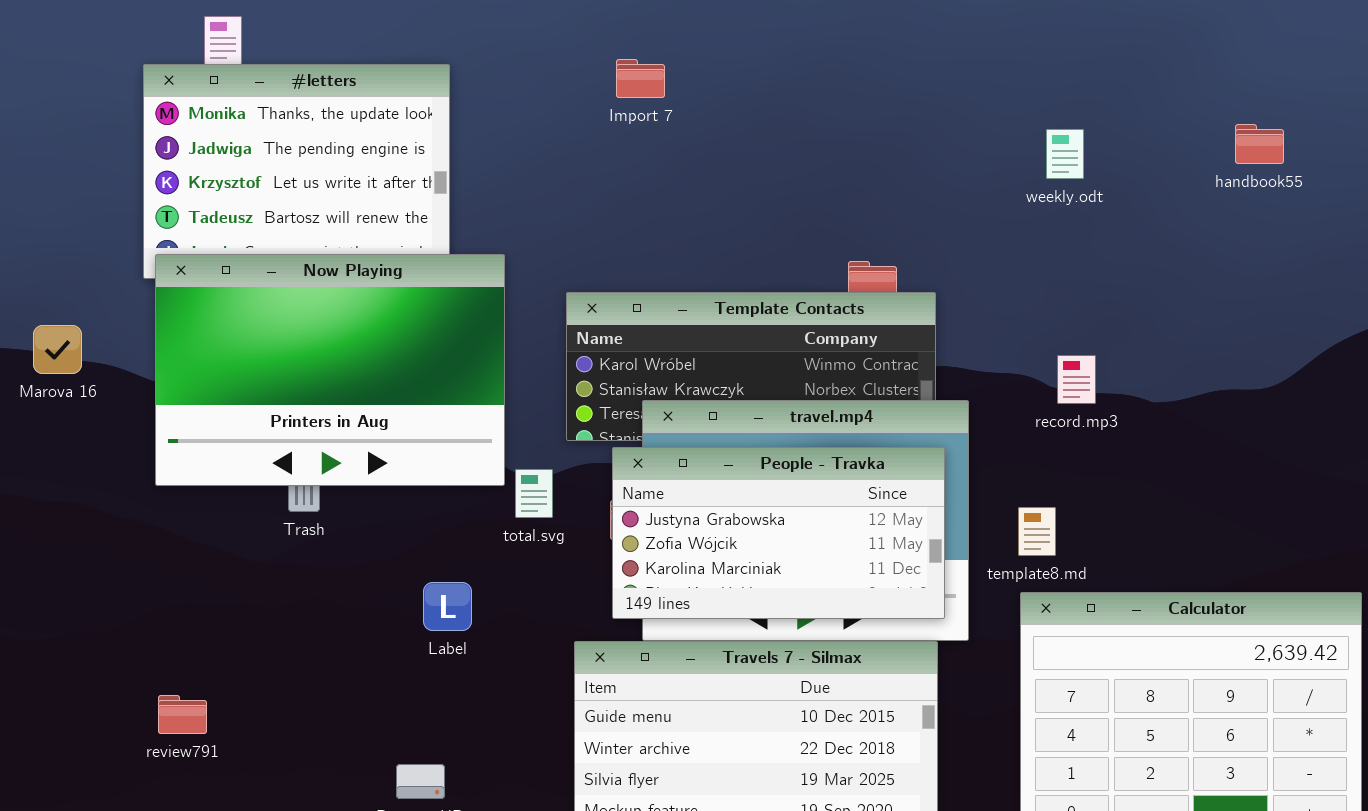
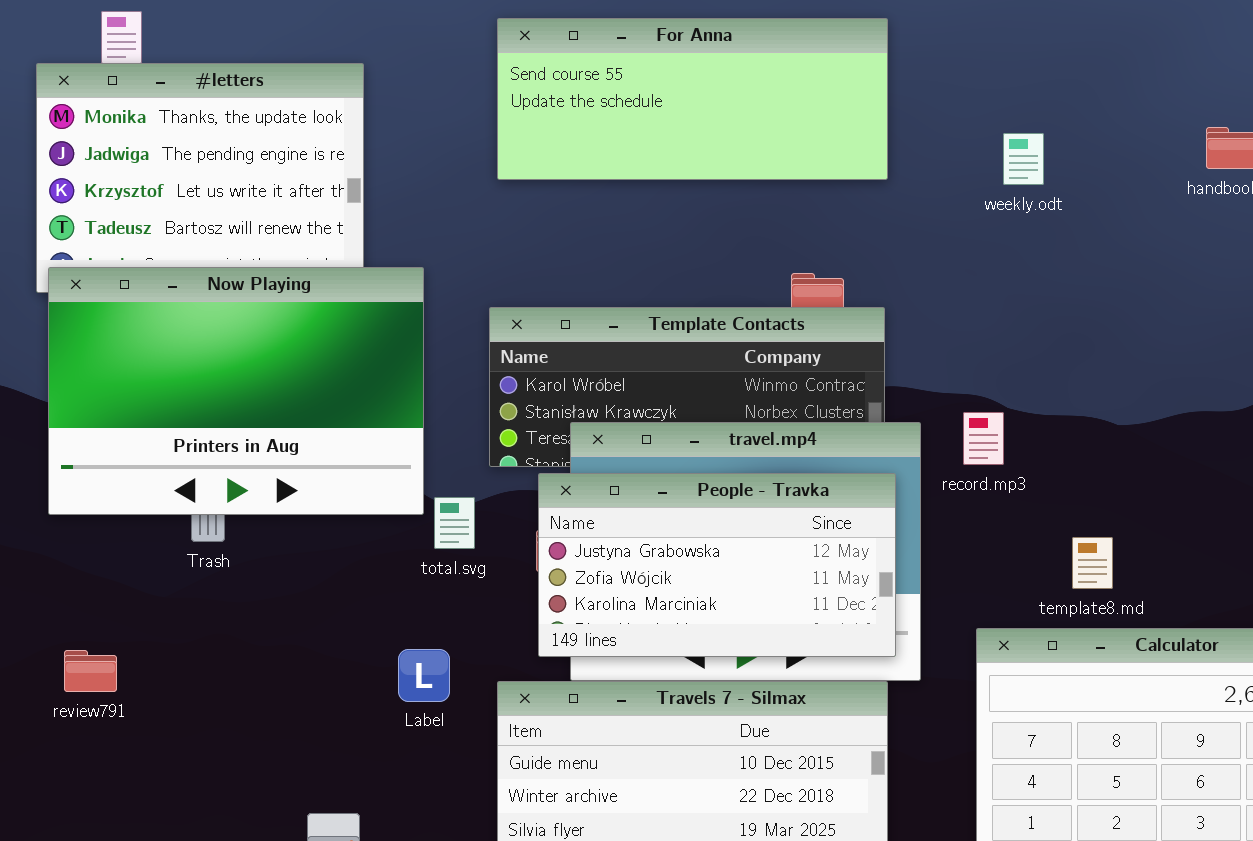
For Anna: none -> [497,18,888,180], opened
record.mp3: [1057,355,1096,404] -> [963,412,1004,465], moved
template8.md: [1018,507,1056,556] -> [1072,537,1113,589], moved
Label: [423,582,472,631] -> [398,649,450,702], moved
review791: [158,695,207,734] -> [64,650,117,692], moved

